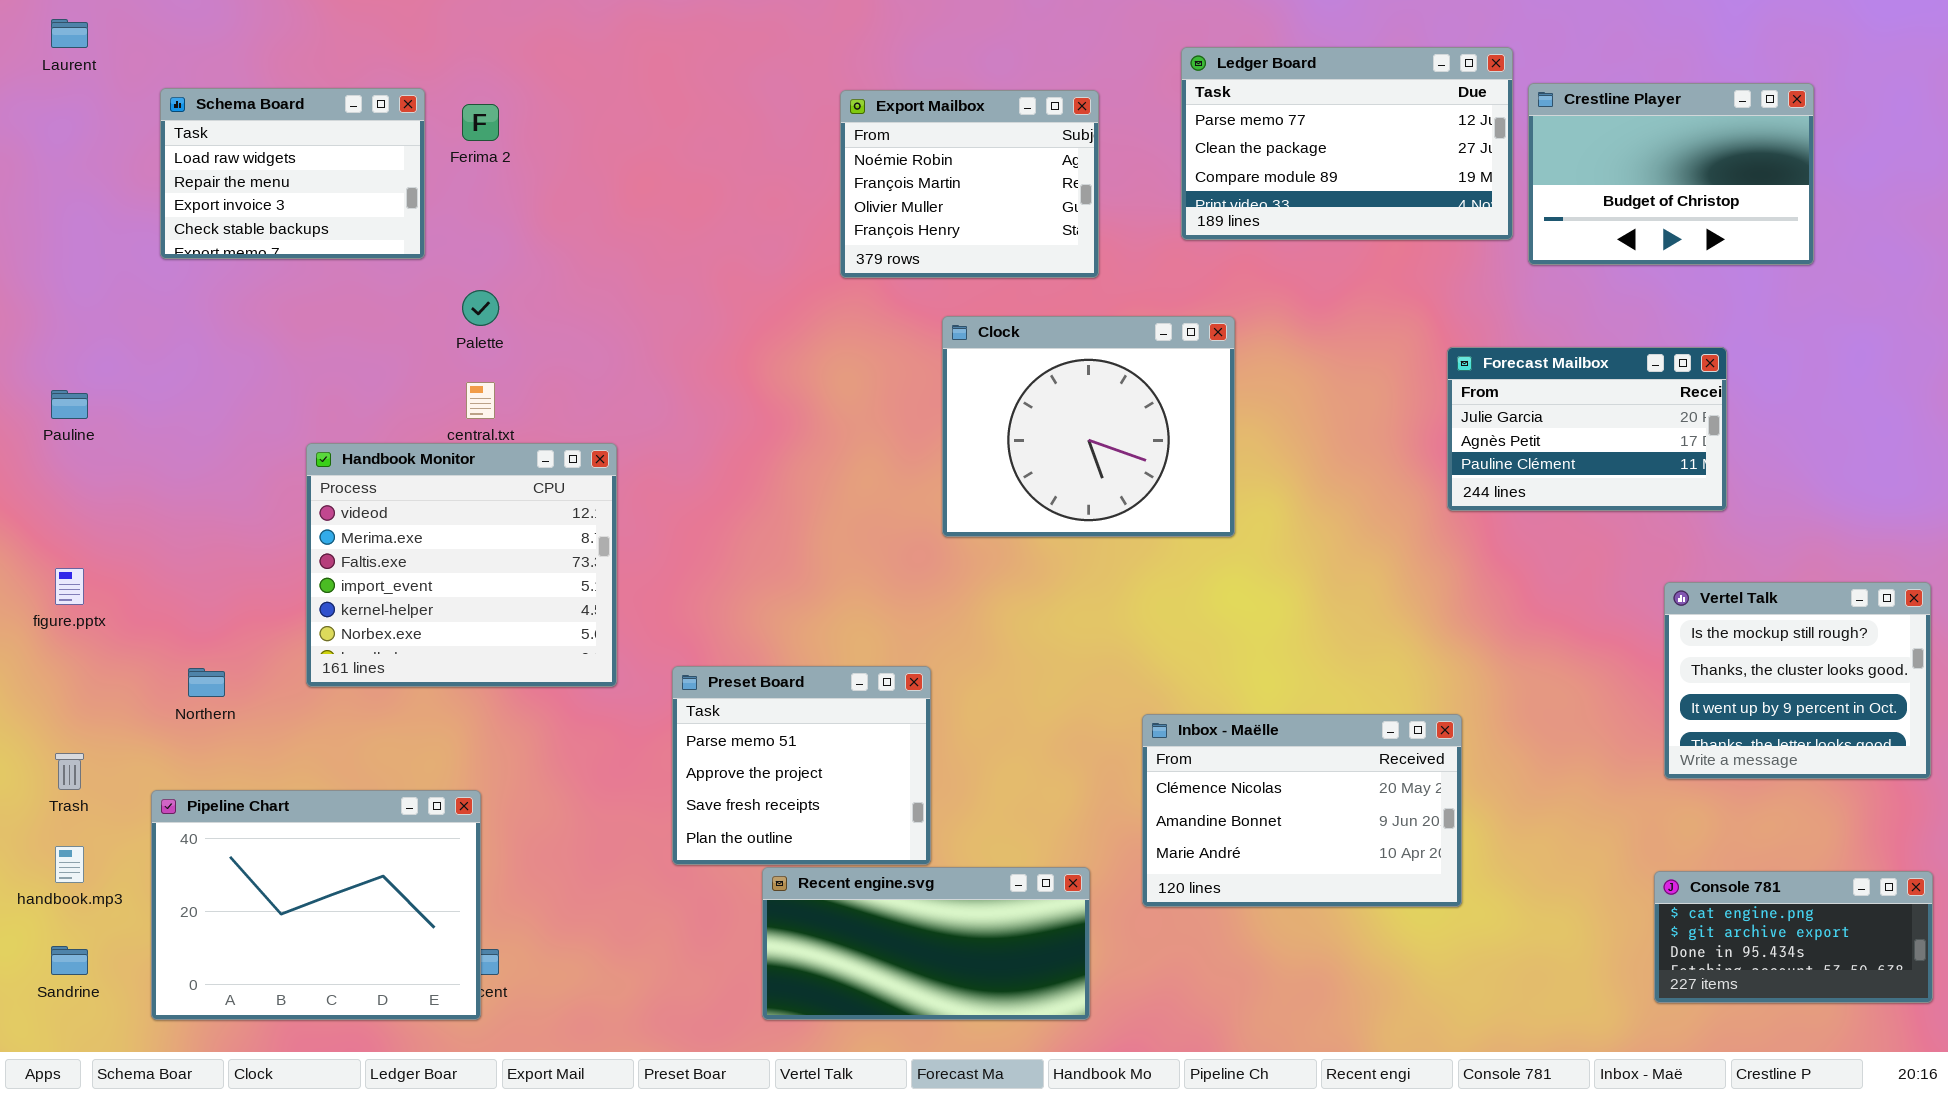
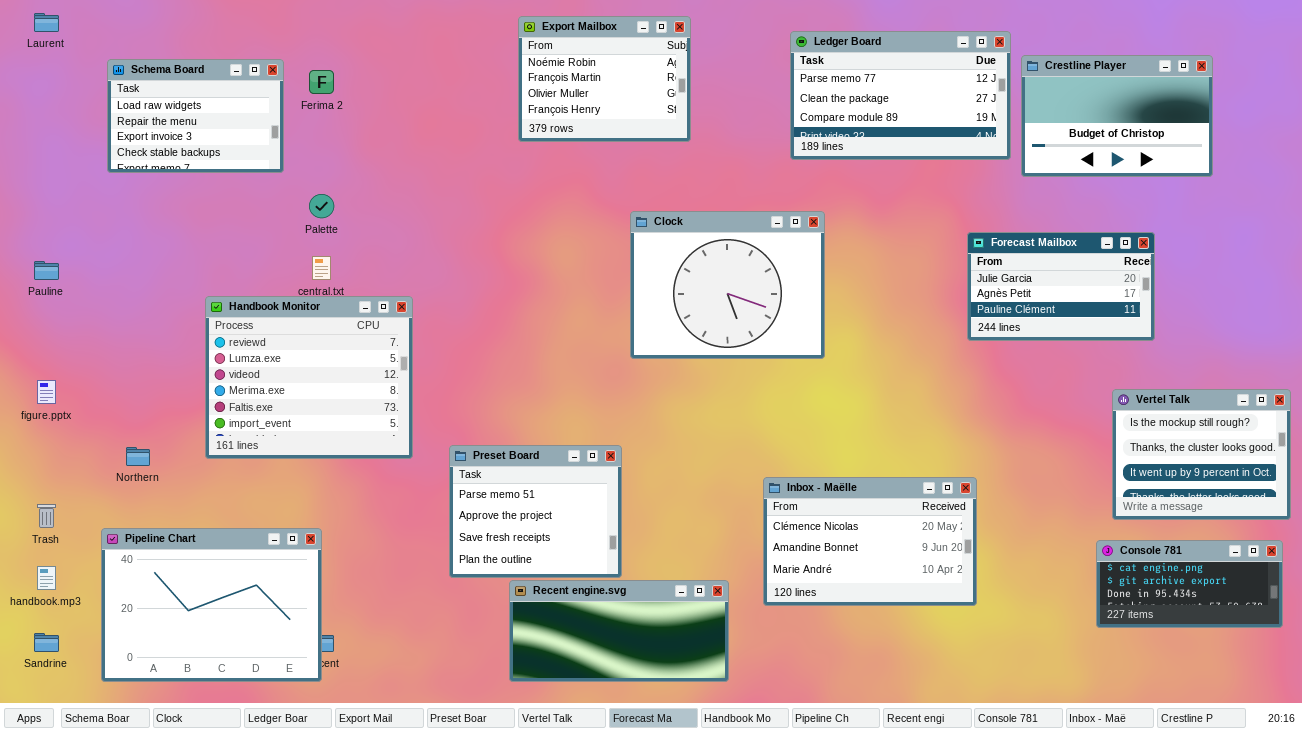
Export Mailbox: [840,90,1099,278] -> [518,16,691,142], moved
Handbook Monitor: [306,443,617,687] -> [205,296,413,459], scrolled up 2 rows
Console 781: [1654,871,1933,1003] -> [1096,540,1283,628], moved

